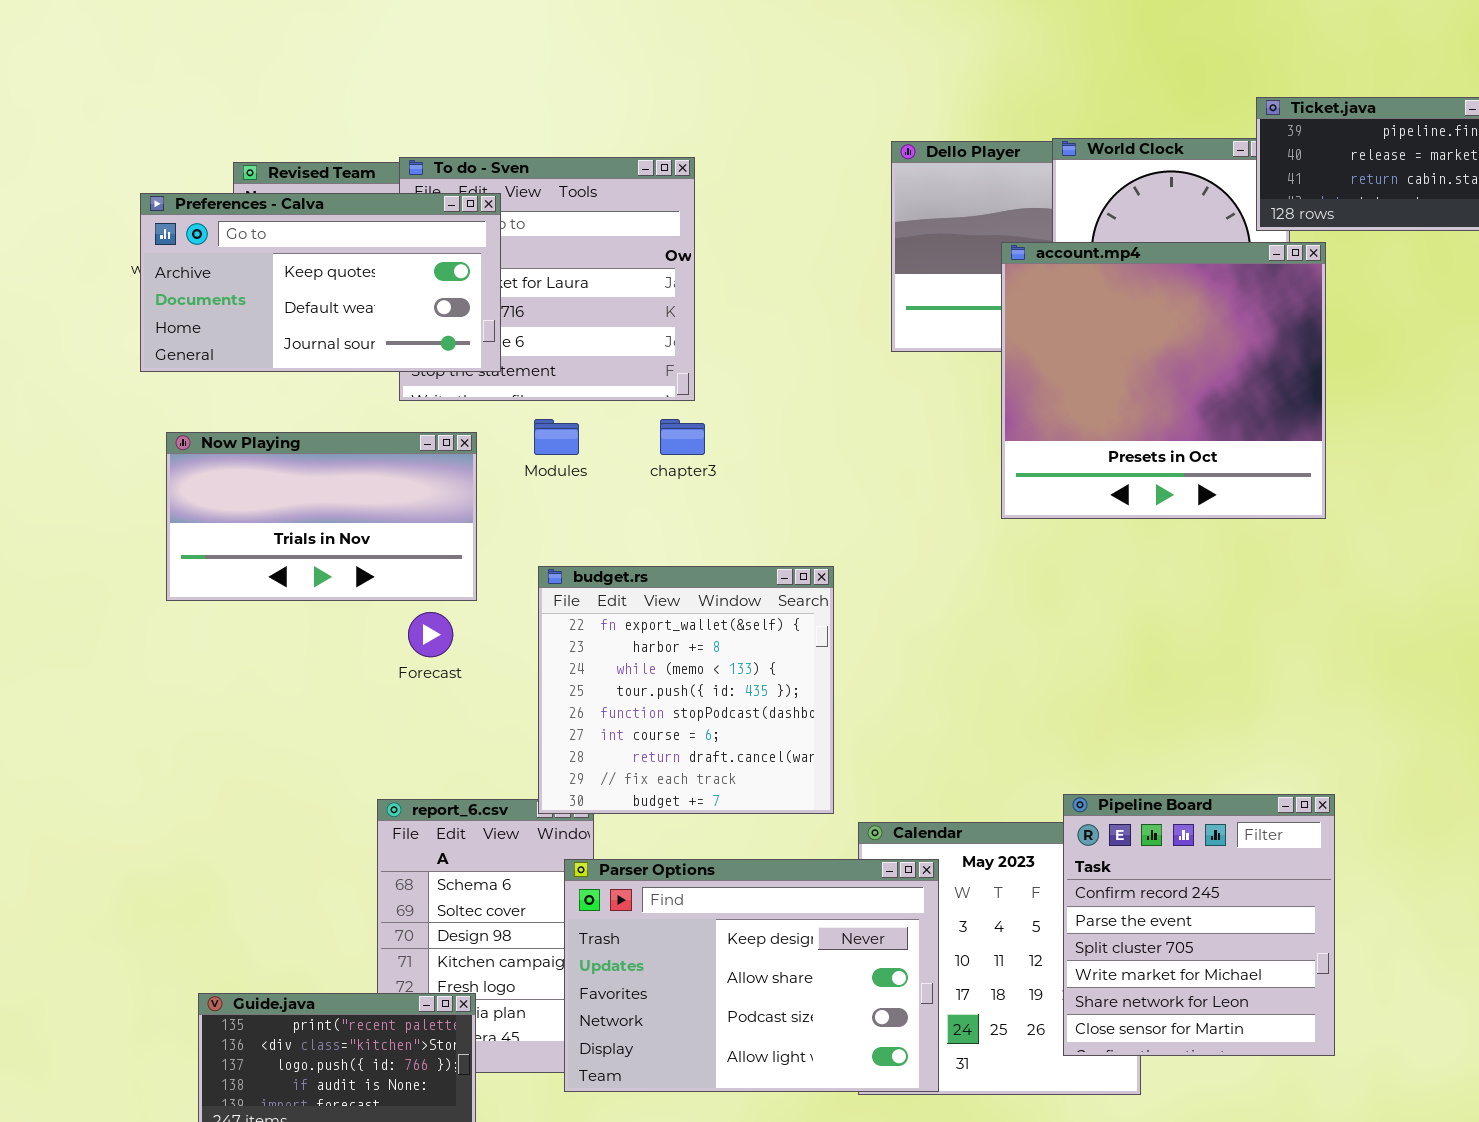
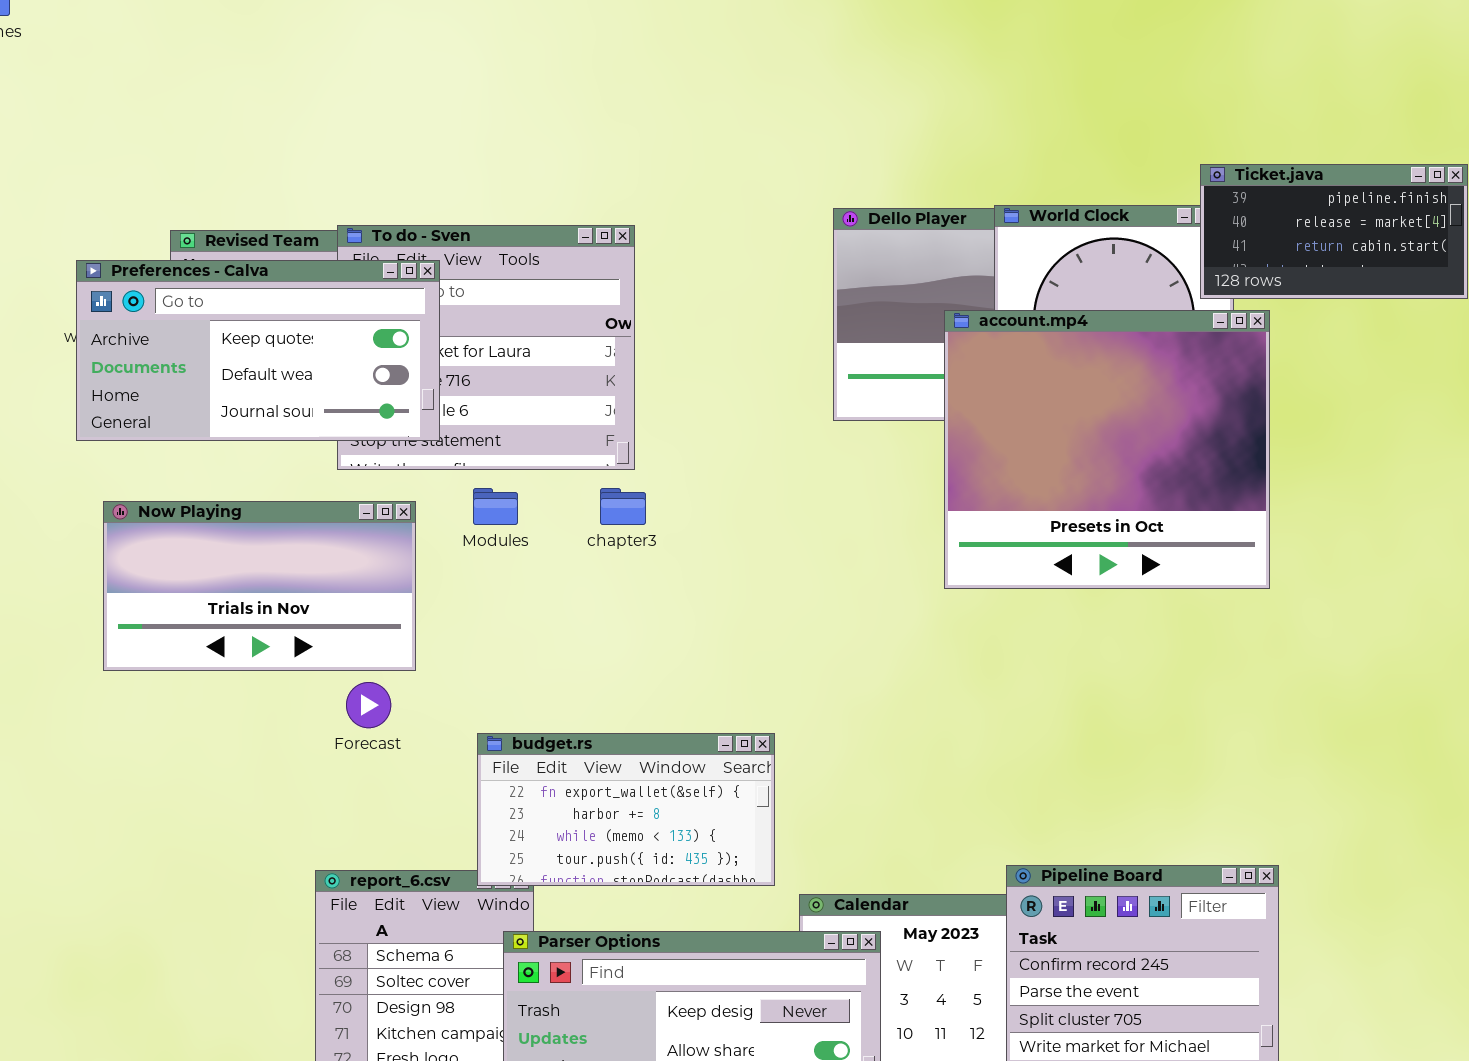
budget.rs: [538,566,834,814] -> [477,733,775,886], resized

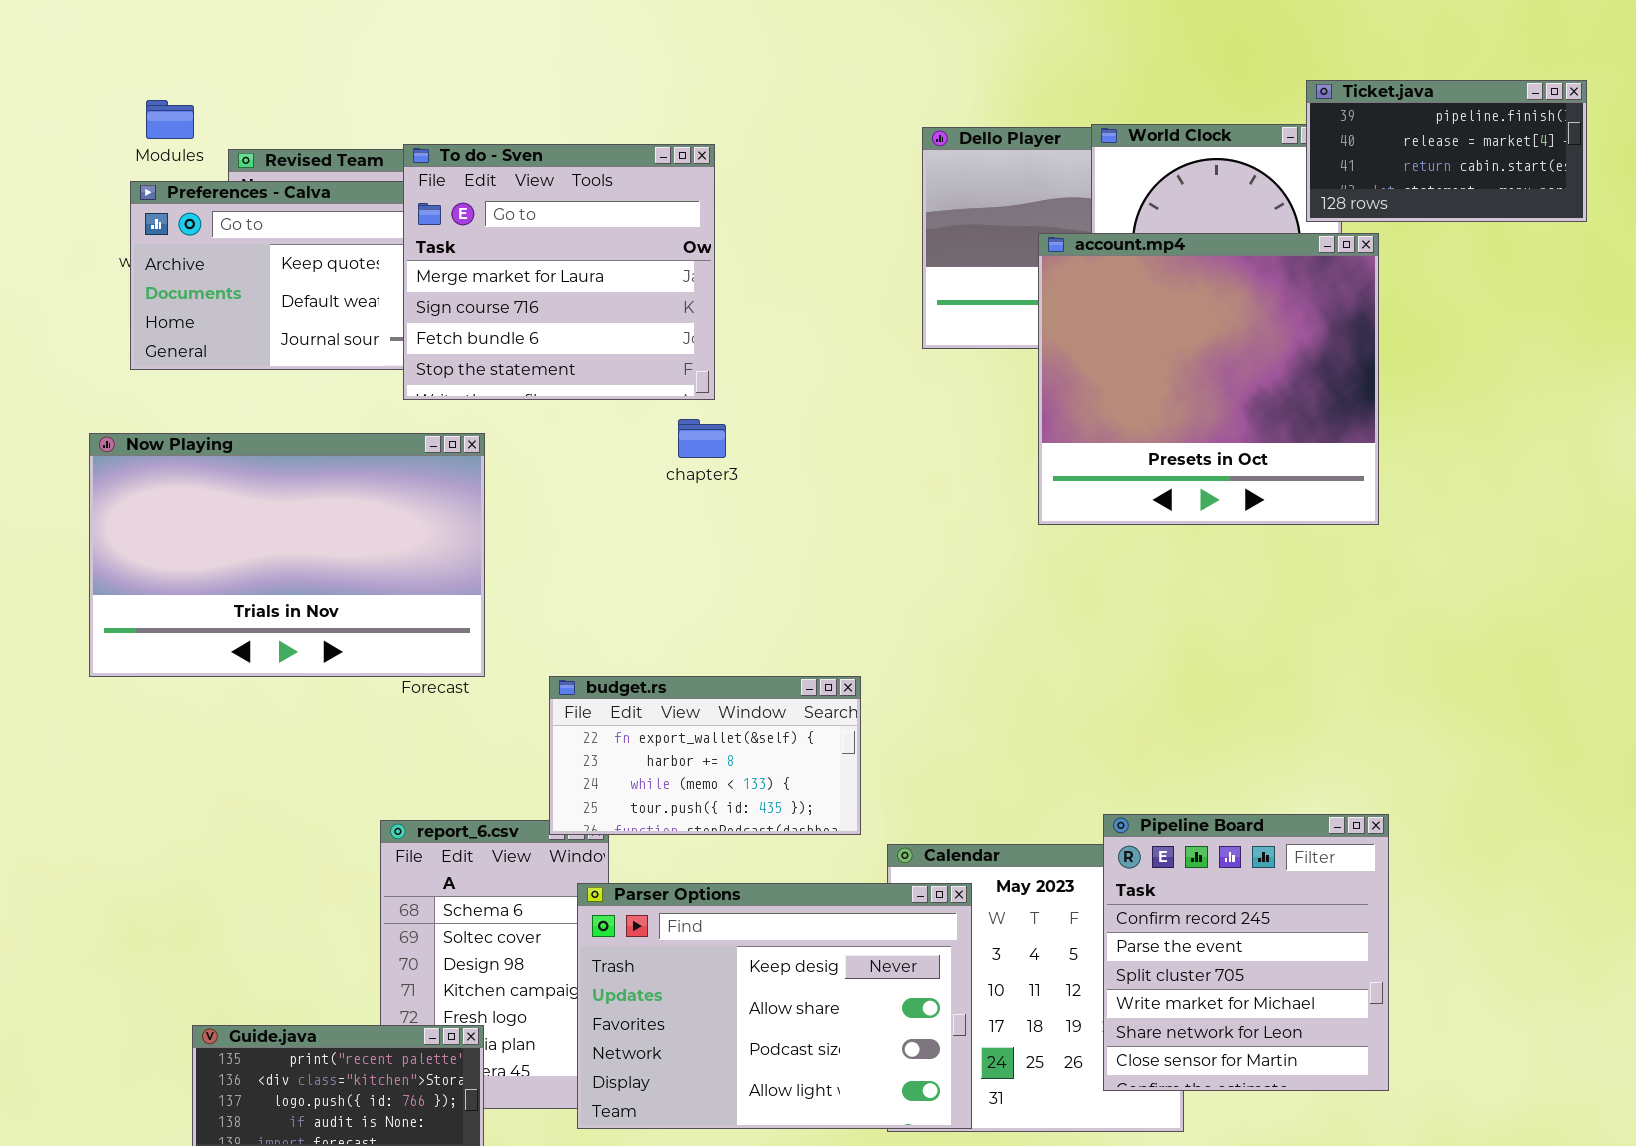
To do - Sven: [337,225,635,470] -> [403,144,715,400], raised
Modules: [473,488,518,525] -> [146,100,194,139], moved
Now Playing: [103,501,416,671] -> [89,433,485,677], resized

